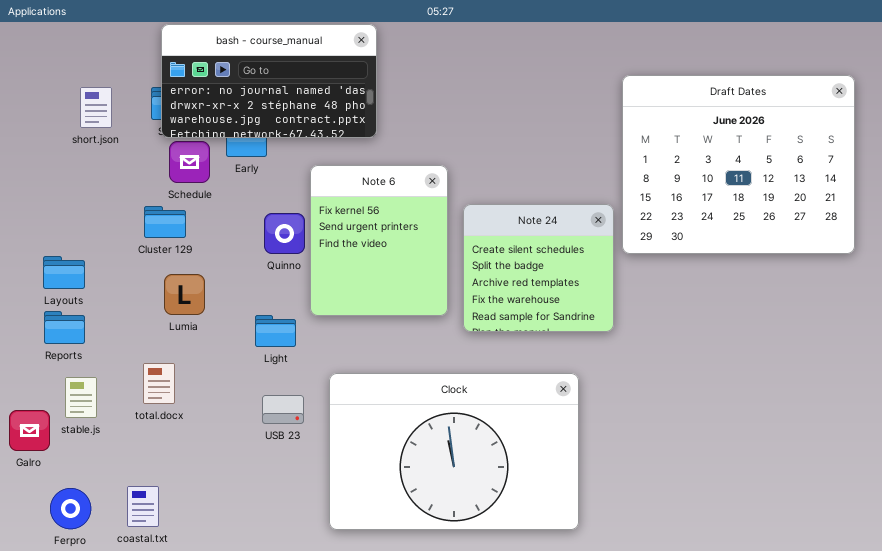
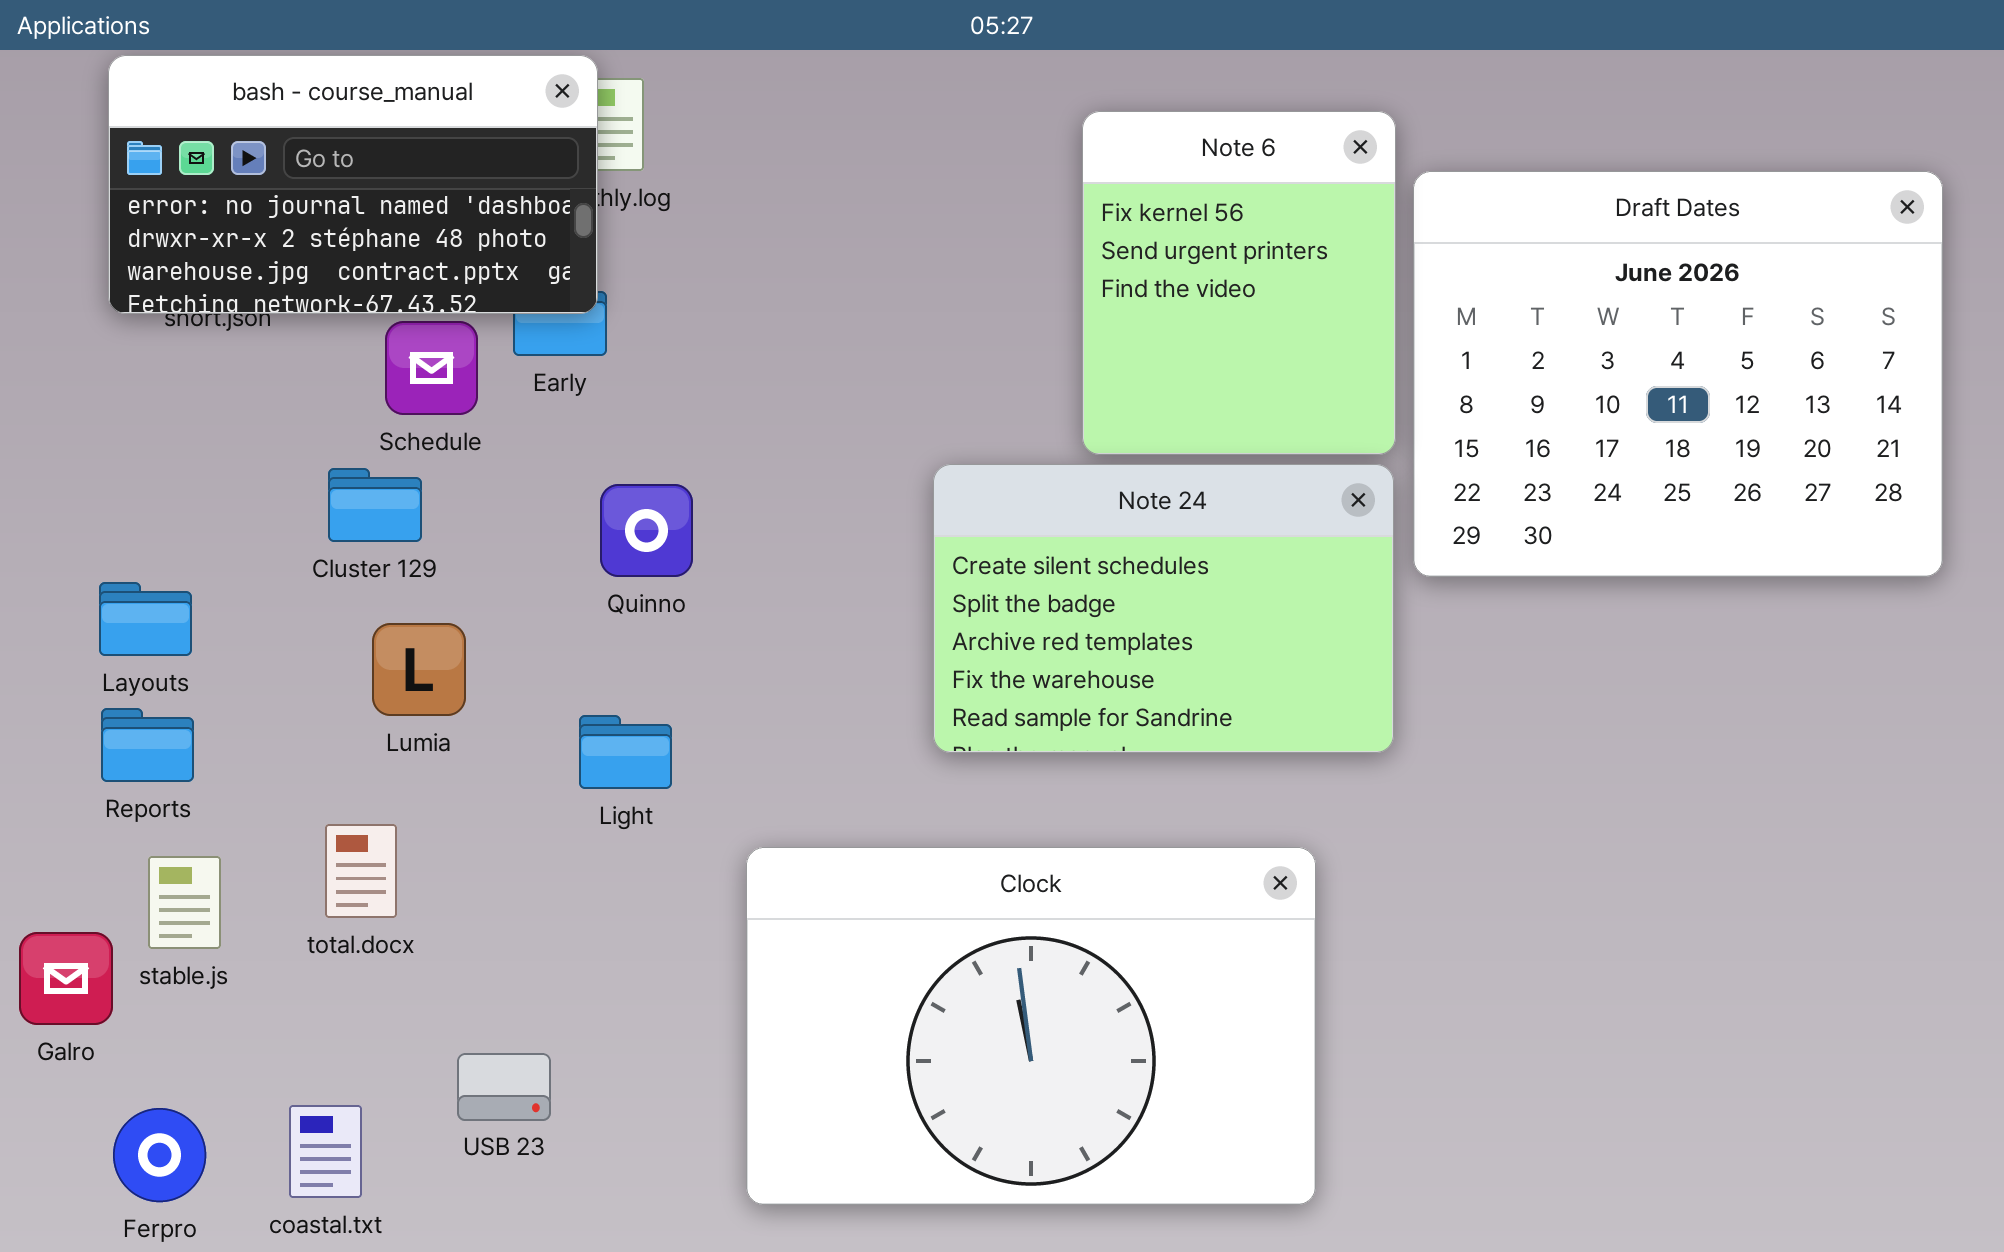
bash - course_manual: [161,24,377,138] -> [108,55,598,314], moved
Note 6: [310,165,448,316] -> [1082,111,1396,455], moved
Note 24: [463,204,614,332] -> [933,464,1394,753], resized
USB 23: [262,395,304,424] -> [457,1053,551,1121], moved

